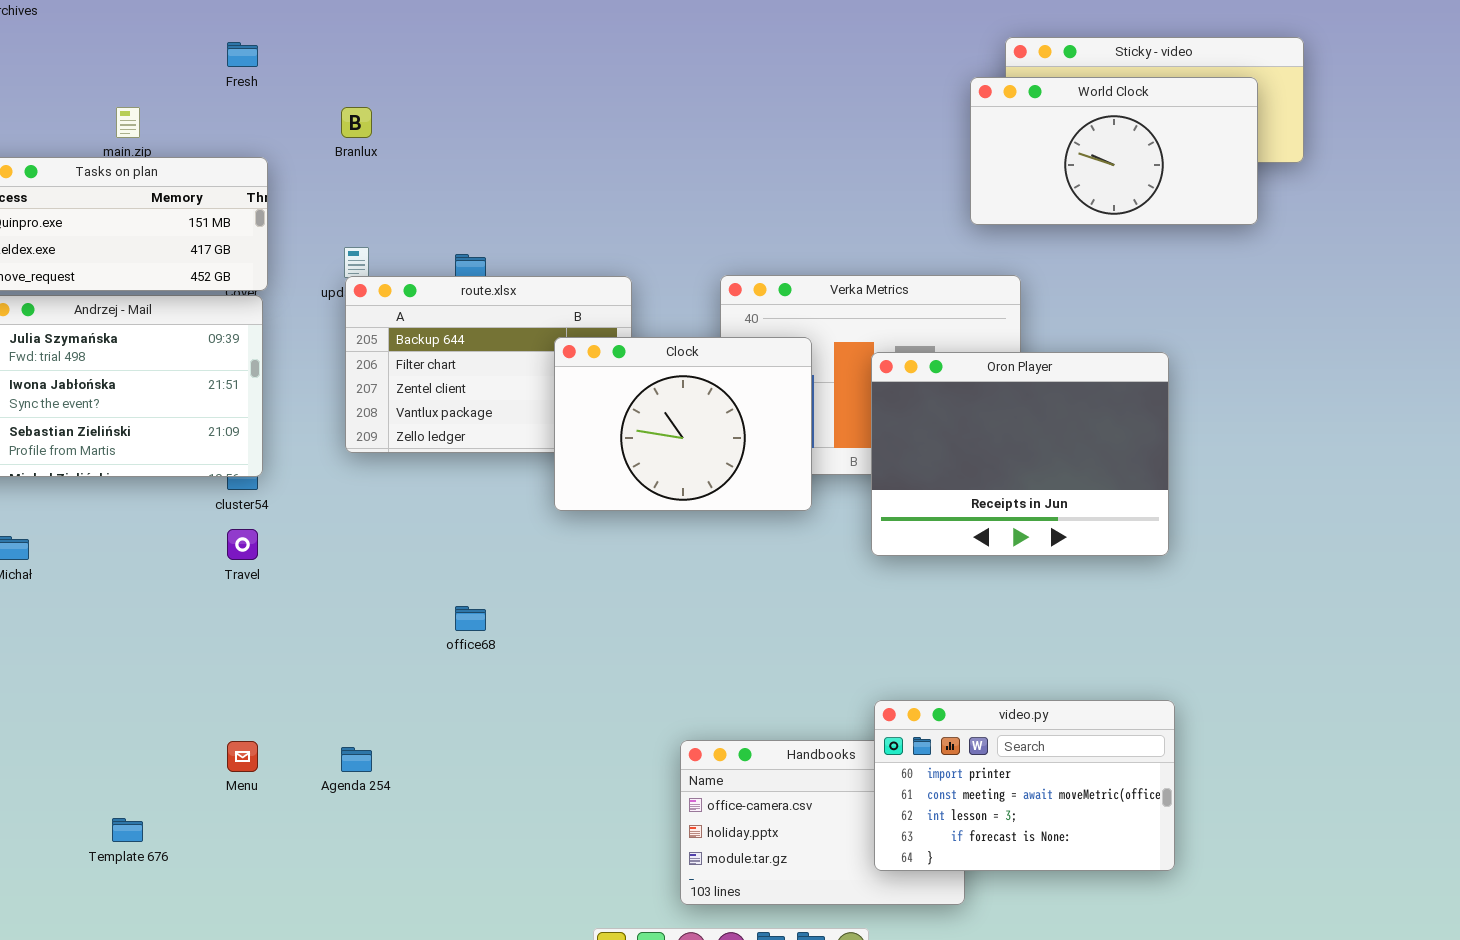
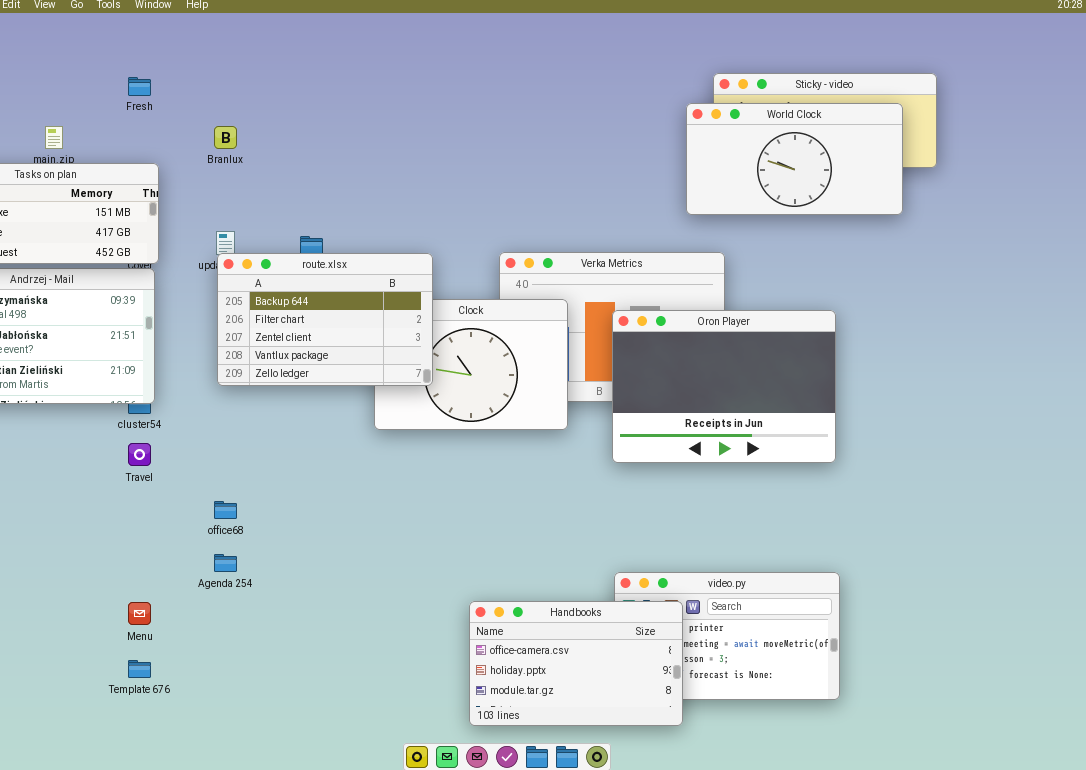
route.xlsx: [345,276,632,453] -> [217,253,433,386], raised
office68: [455,606,486,631] -> [214,501,237,519], moved
Handbooks: [680,740,965,905] -> [469,601,683,726], raised
Agenda 254: [341,747,372,772] -> [214,554,237,572], moved
Template 676: [112,818,143,842] -> [128,660,151,678], moved

